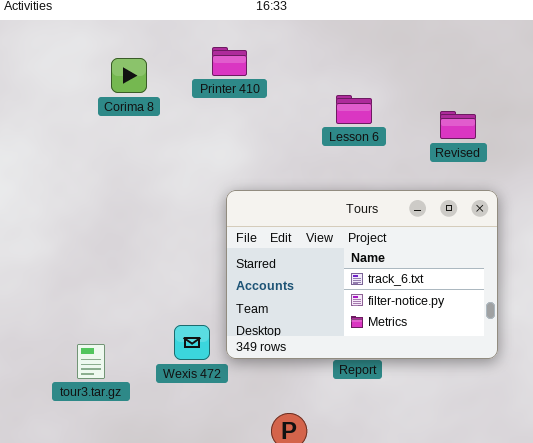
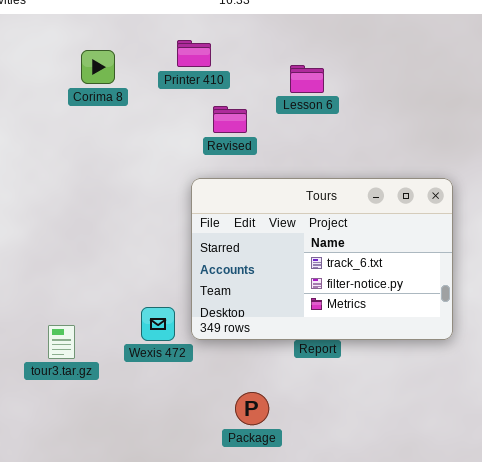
Lesson 6: [336,95,372,124] -> [290,65,324,93], moved
Revised: [440,111,476,139] -> [213,106,247,133], moved

